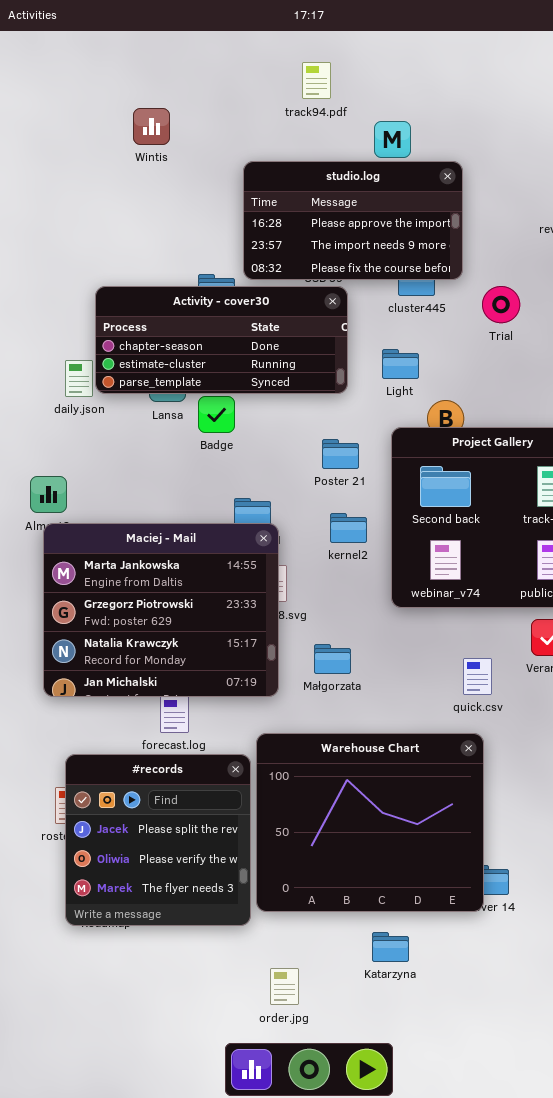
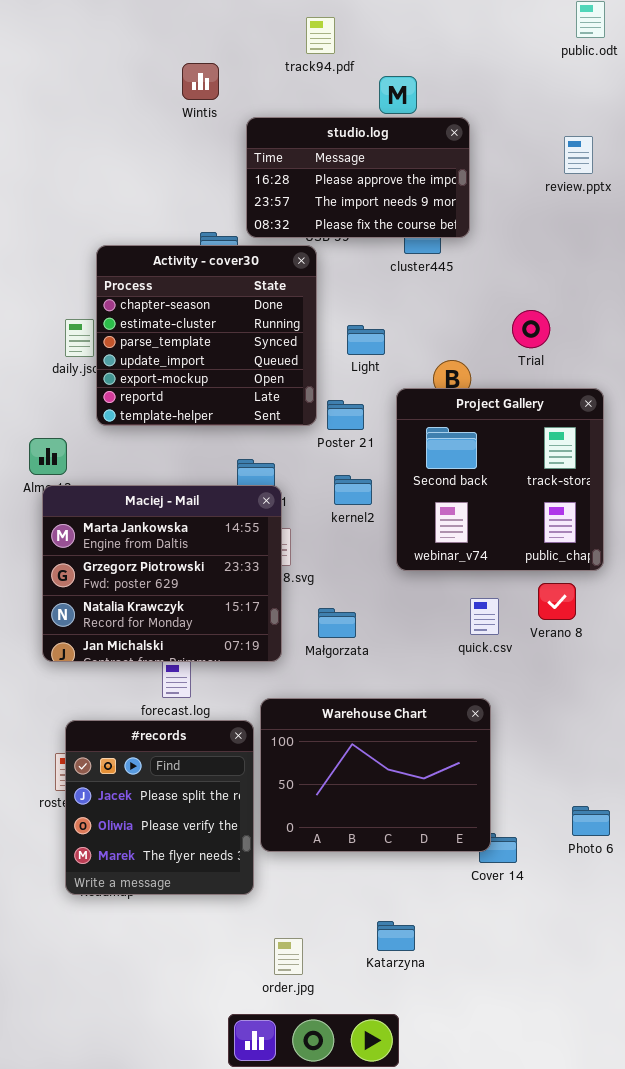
Wintis: [133,108,170,145] -> [182,63,219,100], moved
Activity - cover30: [95,286,348,394] -> [96,245,317,426], resized
Trial: [482,286,520,323] -> [512,310,550,348], moved
Light: [382,349,419,379] -> [347,325,385,355], moved
quick.csv: [463,658,492,695] -> [470,598,499,635], moved
Warehouse Chart: [256,733,484,912] -> [260,698,491,852], resized
Katarzyna: [372,932,409,962] -> [377,921,415,951], moved

